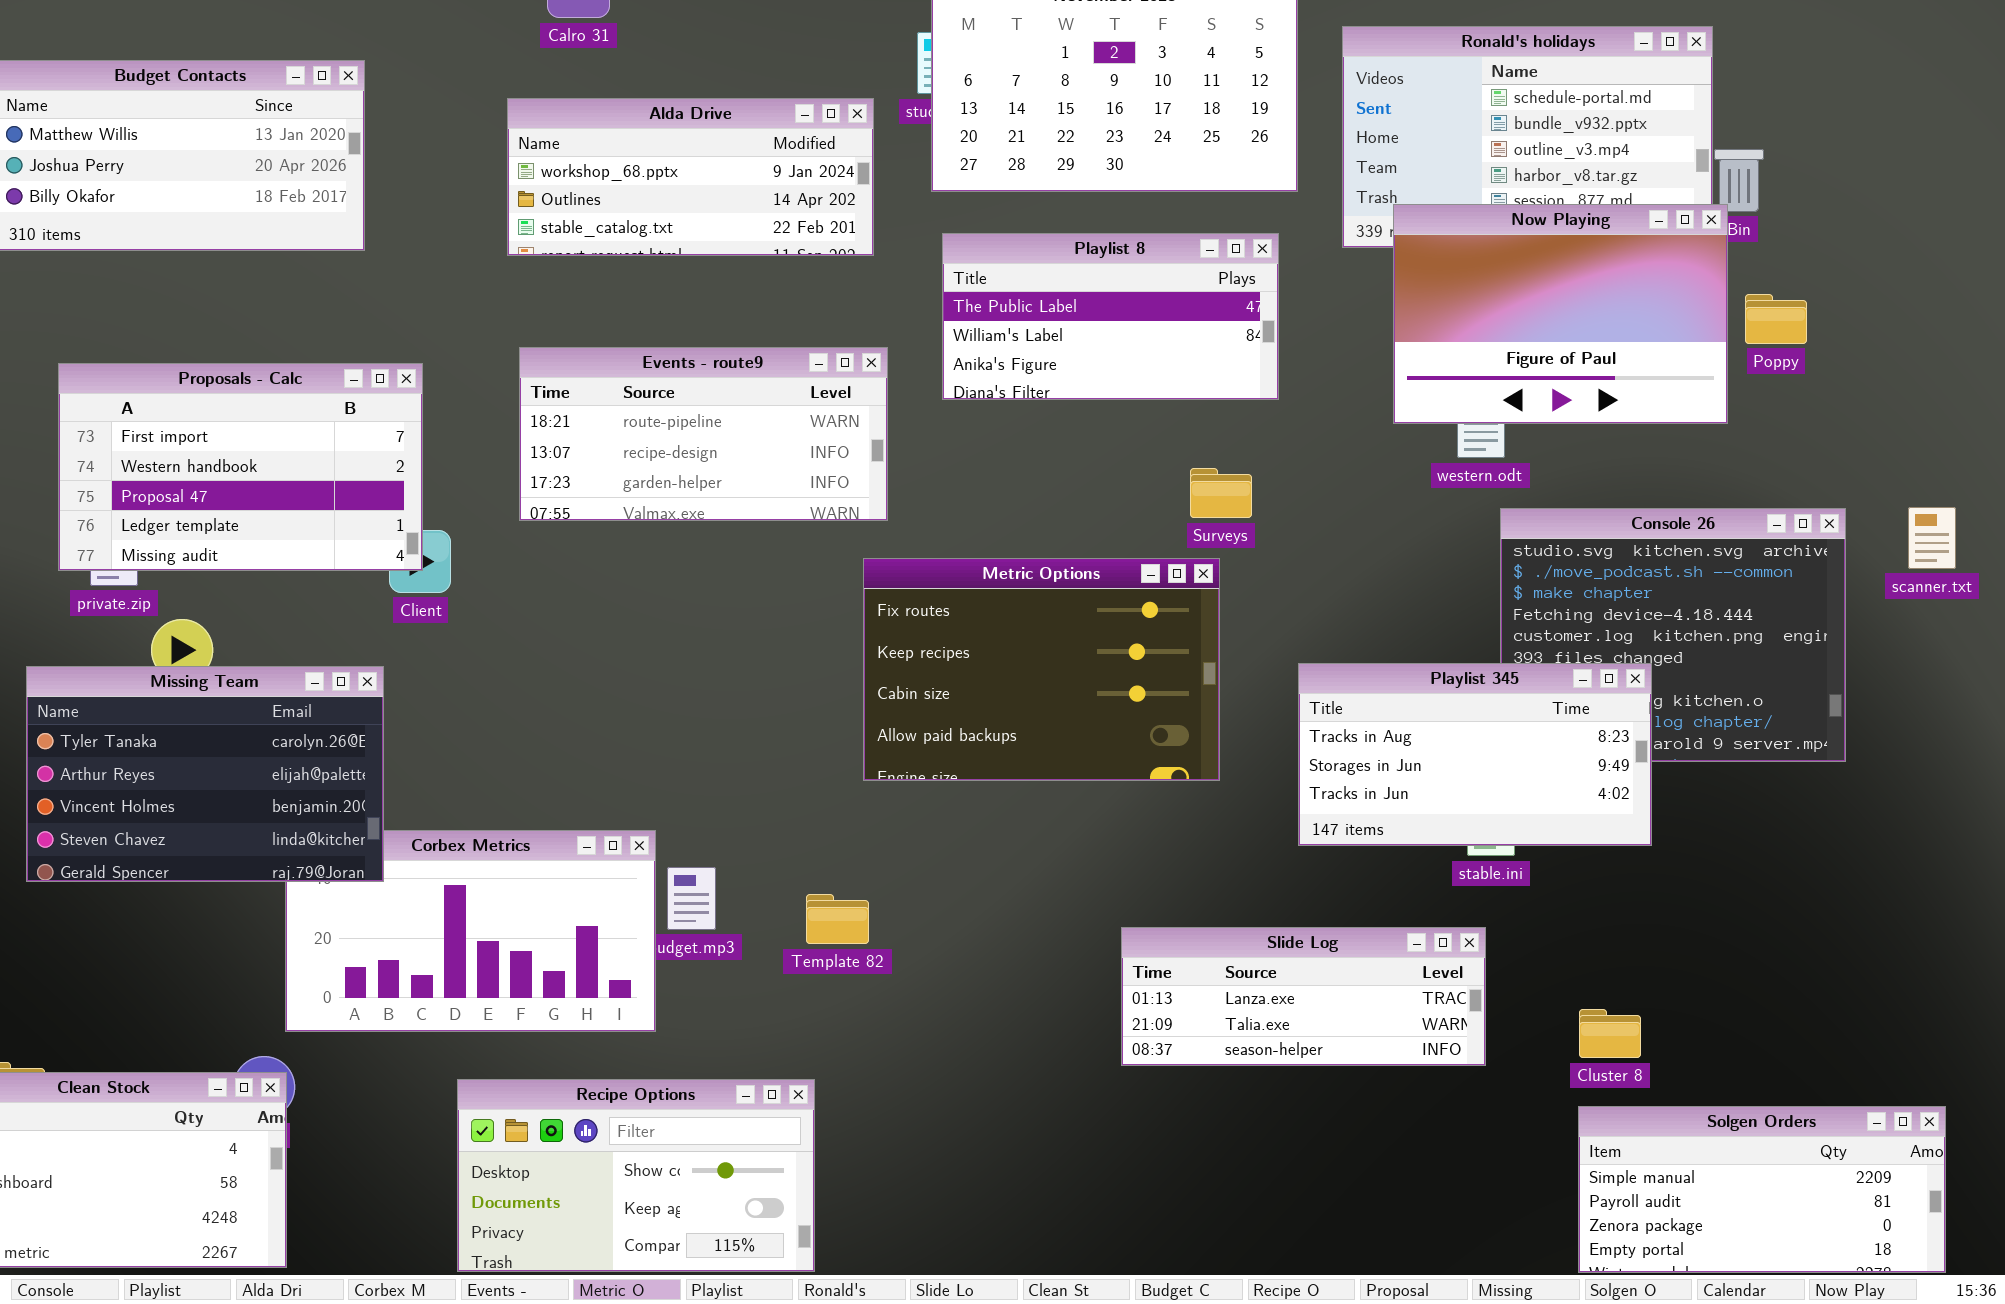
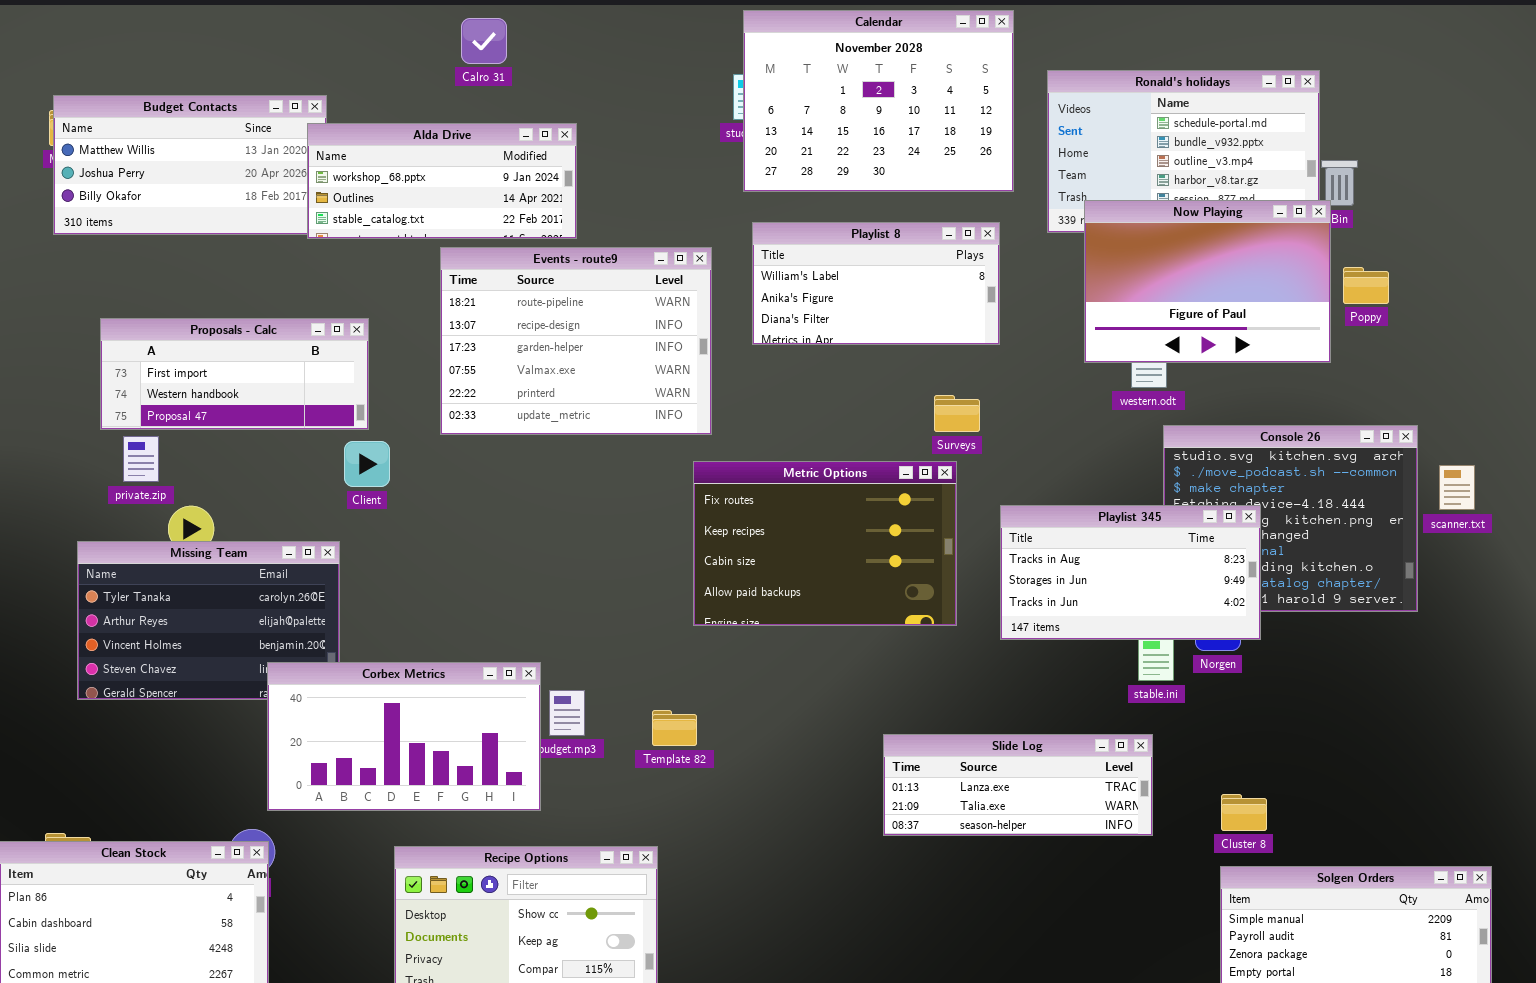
Alda Drive: [507,98,874,256] -> [307,123,577,239], moved
Playlist 8: [942,233,1279,400] -> [752,222,1000,345], scrolled down 1 row
Events - route9: [519,347,888,521] -> [440,247,712,435], resized
Proposals - Calc: [58,363,423,571] -> [100,318,369,430], resized
scanner.txt: [1908,507,1956,569] -> [1439,465,1475,510], moved
Playlist 345: [1298,663,1652,846] -> [1000,505,1261,640], moved
Corbex Metrics: [285,830,656,1032] -> [267,662,541,811], raised

